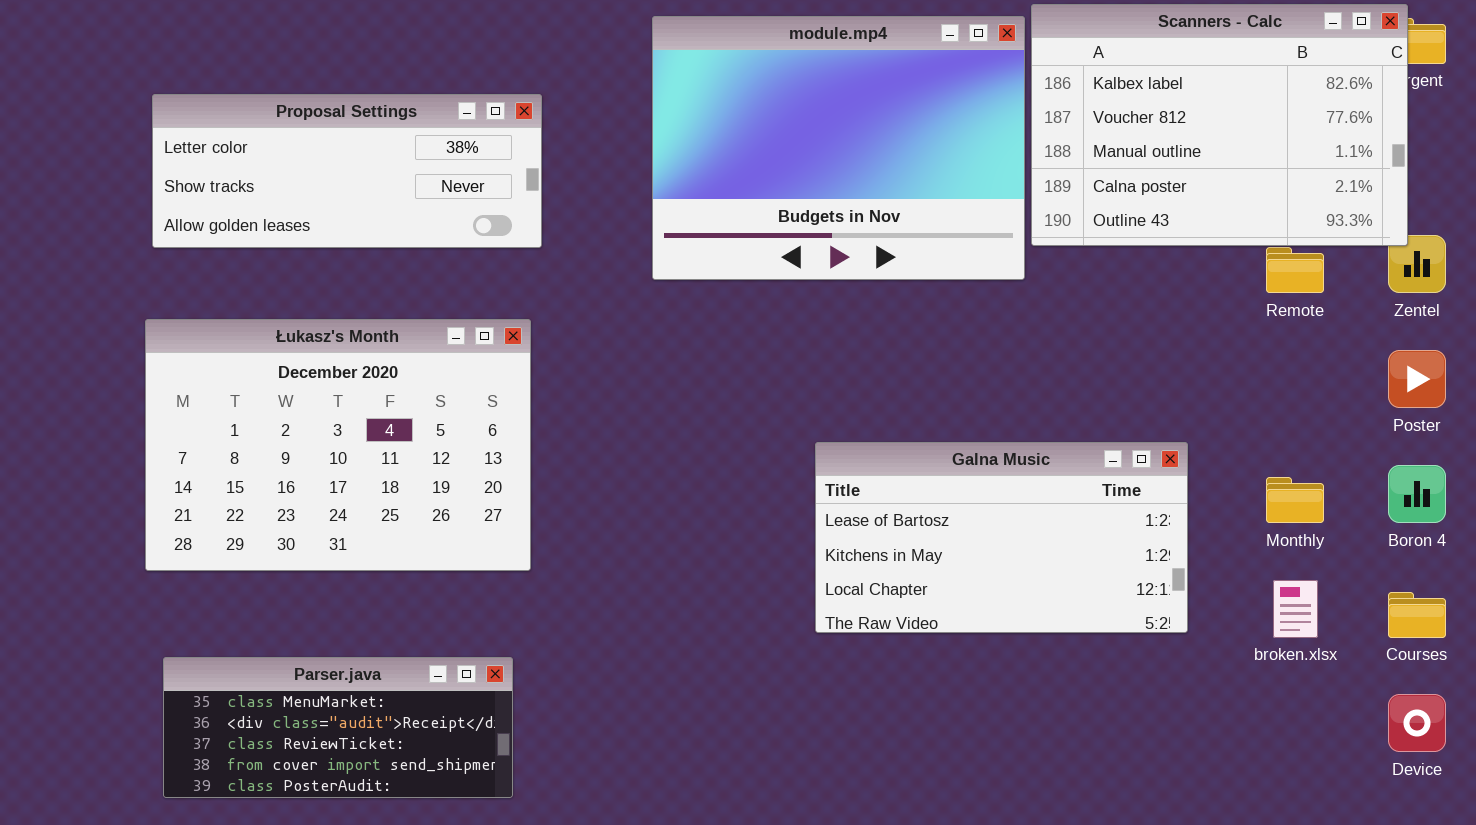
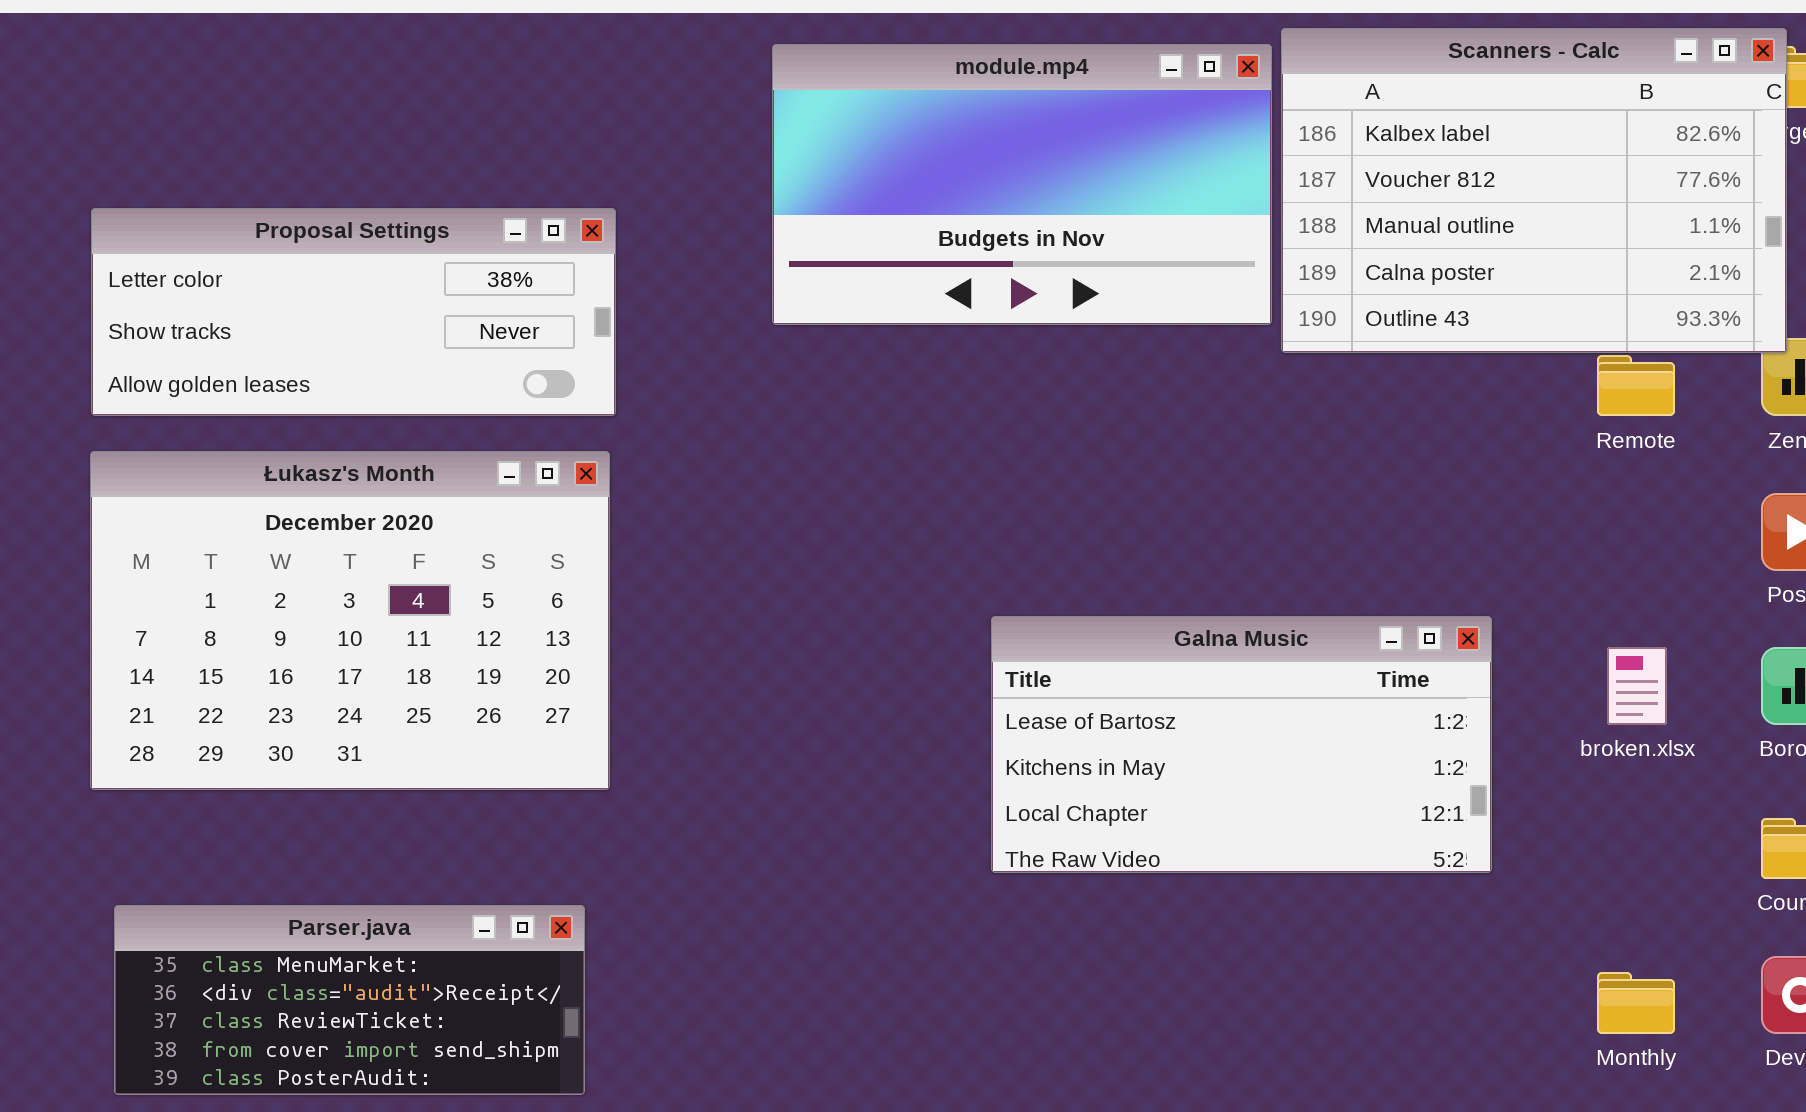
module.mp4: [652,16,1025,280] -> [772,44,1272,325], resized
Proposal Settings: [152,94,542,248] -> [91,208,616,416], moved
Monthly: [1266,477,1324,523] -> [1597,972,1675,1034], moved
broken.xlsx: [1273,580,1318,638] -> [1607,647,1667,725], moved

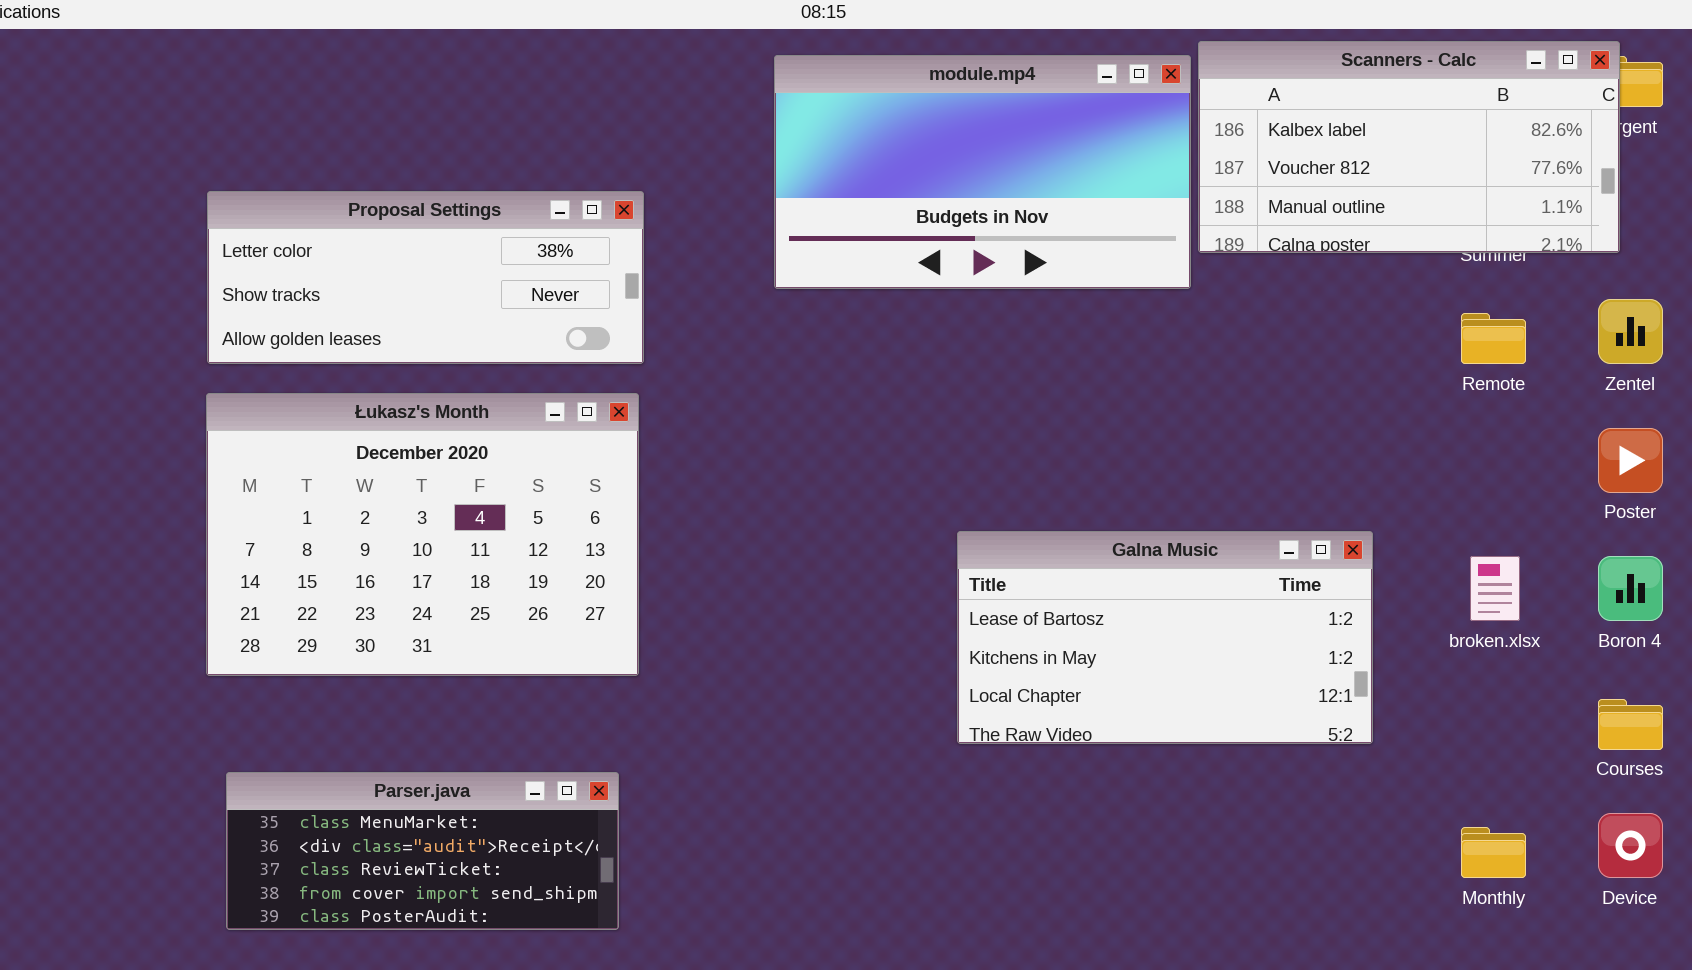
Scanners - Calc: [1281,28,1787,353] -> [1198,41,1620,253], resized

